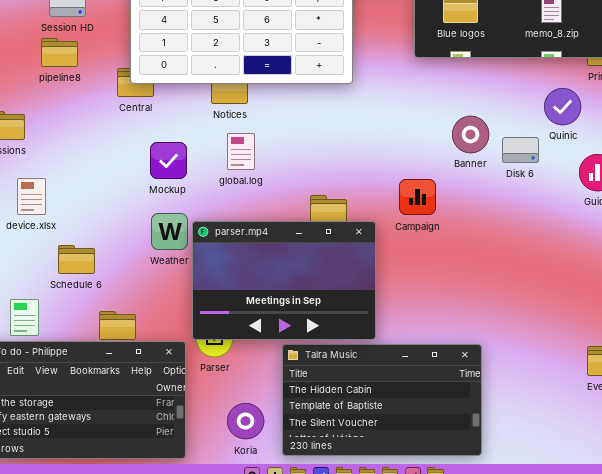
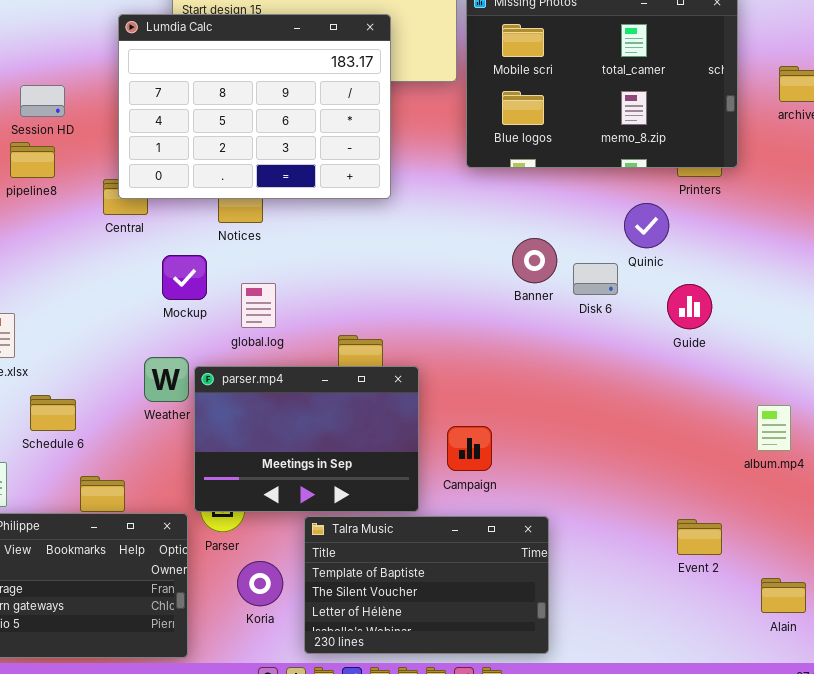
global.log: [227,133,255,170] -> [241,283,276,328], moved
Mockup: [150,142,187,179] -> [162,255,207,300], moved
Campaign: [399,179,436,215] -> [447,426,492,471], moved
Talra Music: [282,344,482,456] -> [304,516,549,654], scrolled down 1 row
Koria: [227,403,264,439] -> [237,561,283,606], moved

